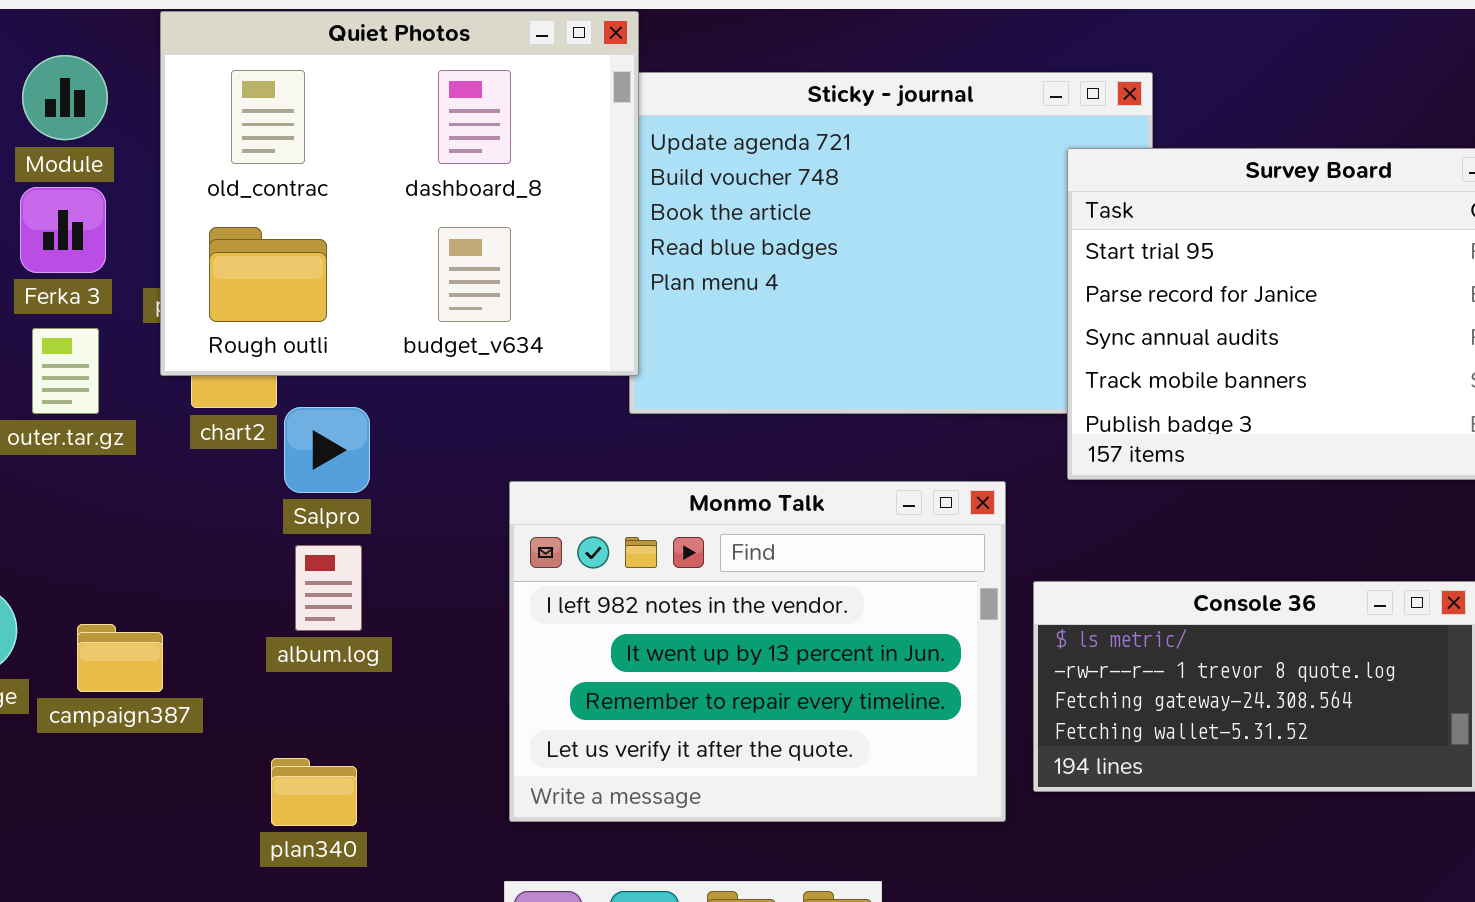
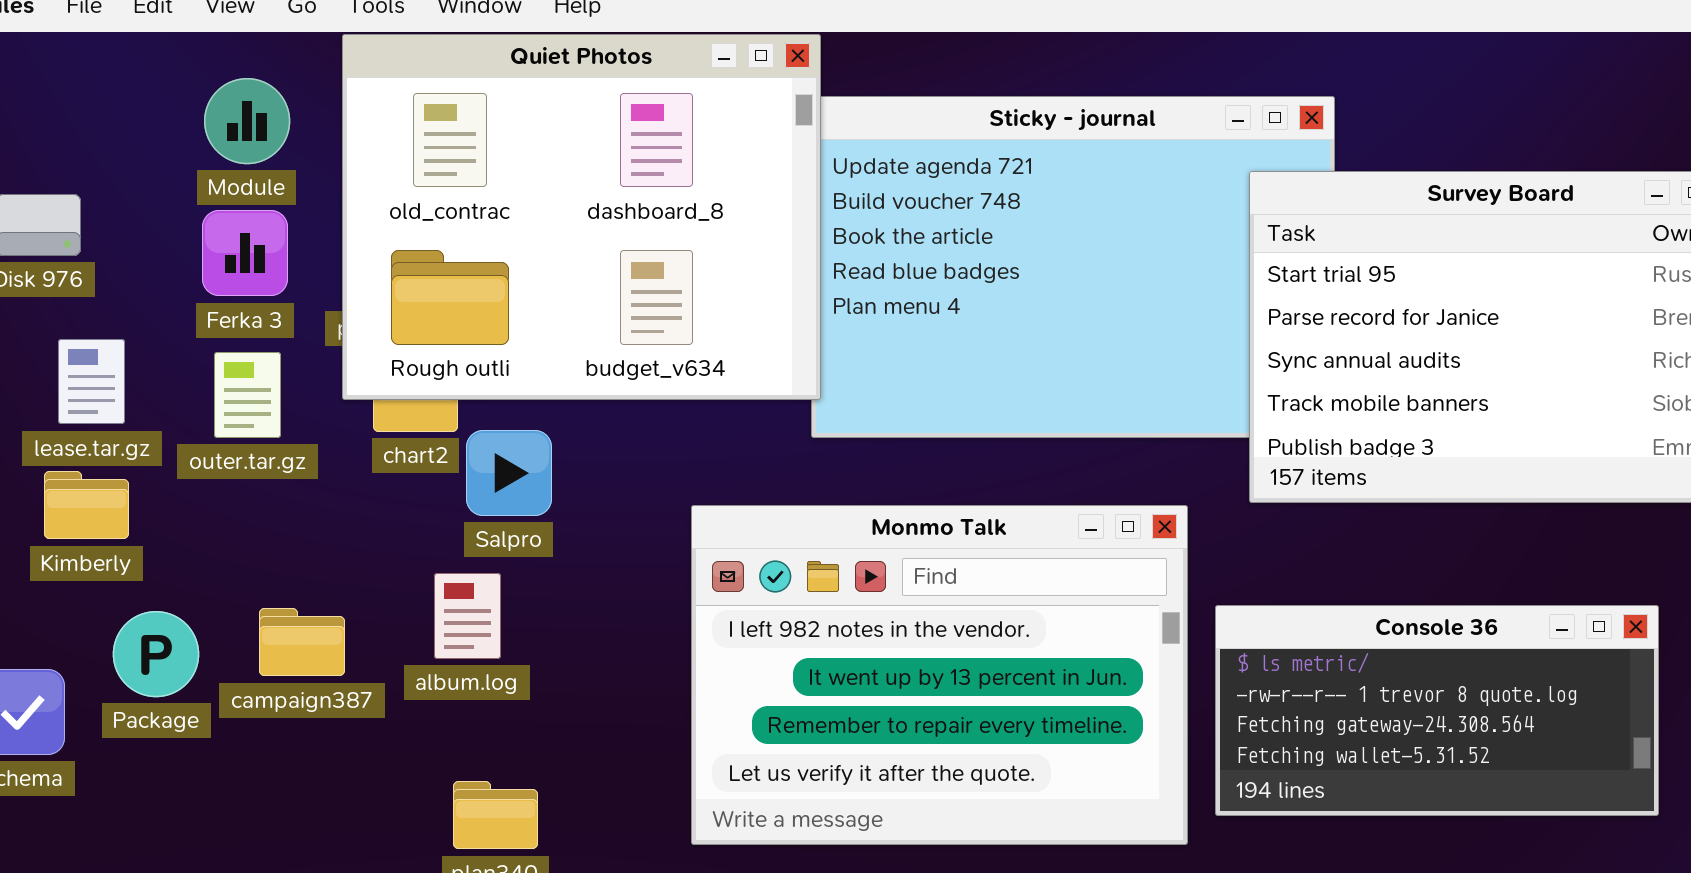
album.log: [295,545,362,631] -> [434,573,501,659], moved
campaign387: [77,624,163,692] -> [259,608,345,676], moved

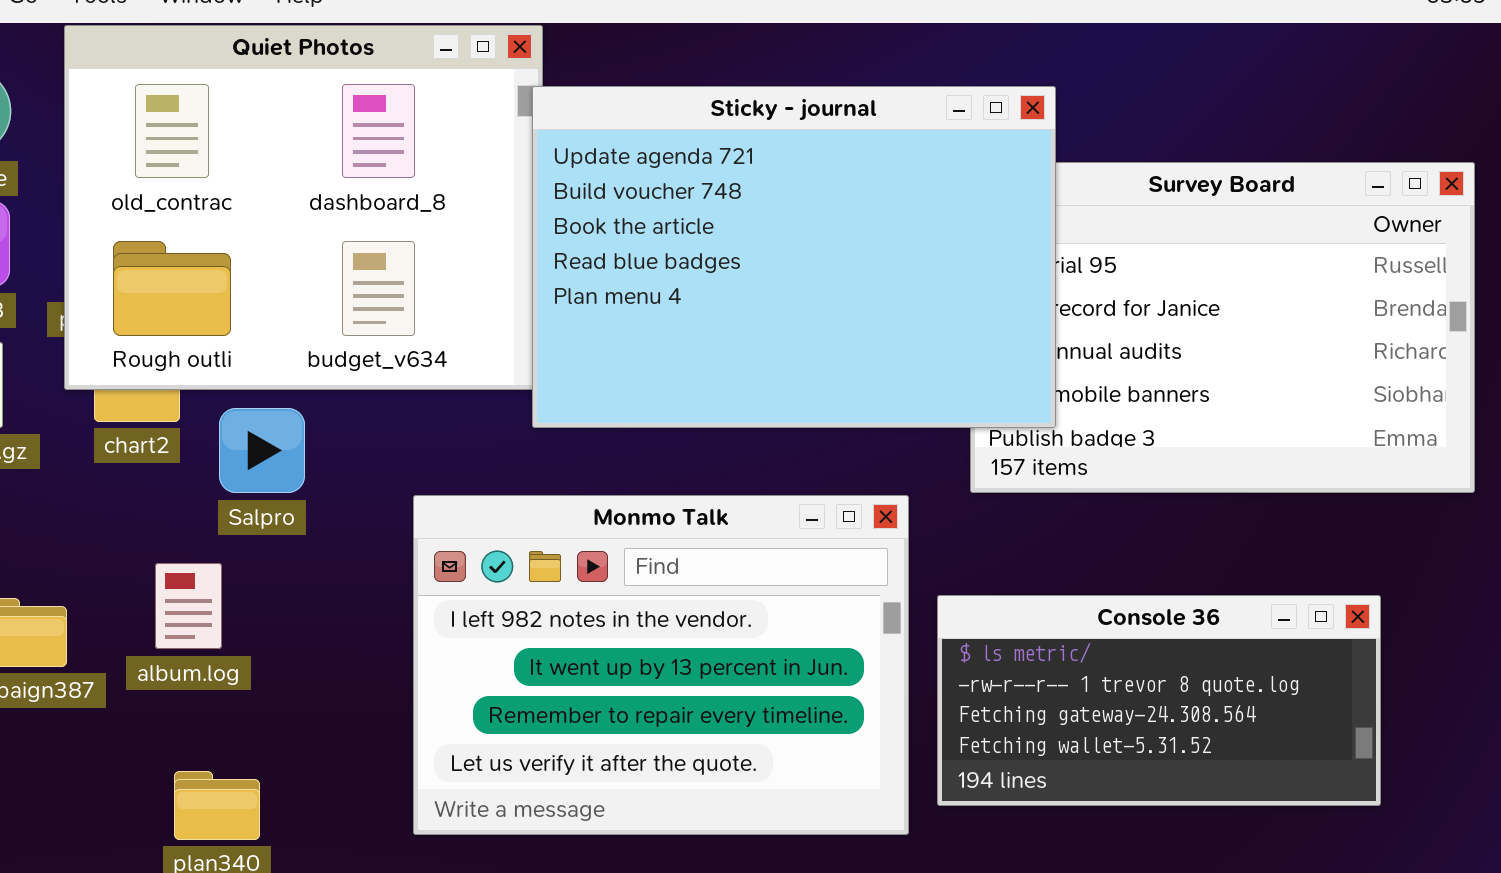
Sticky - journal: [811,96,1335,438] -> [532,86,1056,428], raised
Salpro: [466,430,552,516] -> [219,408,305,493], moved

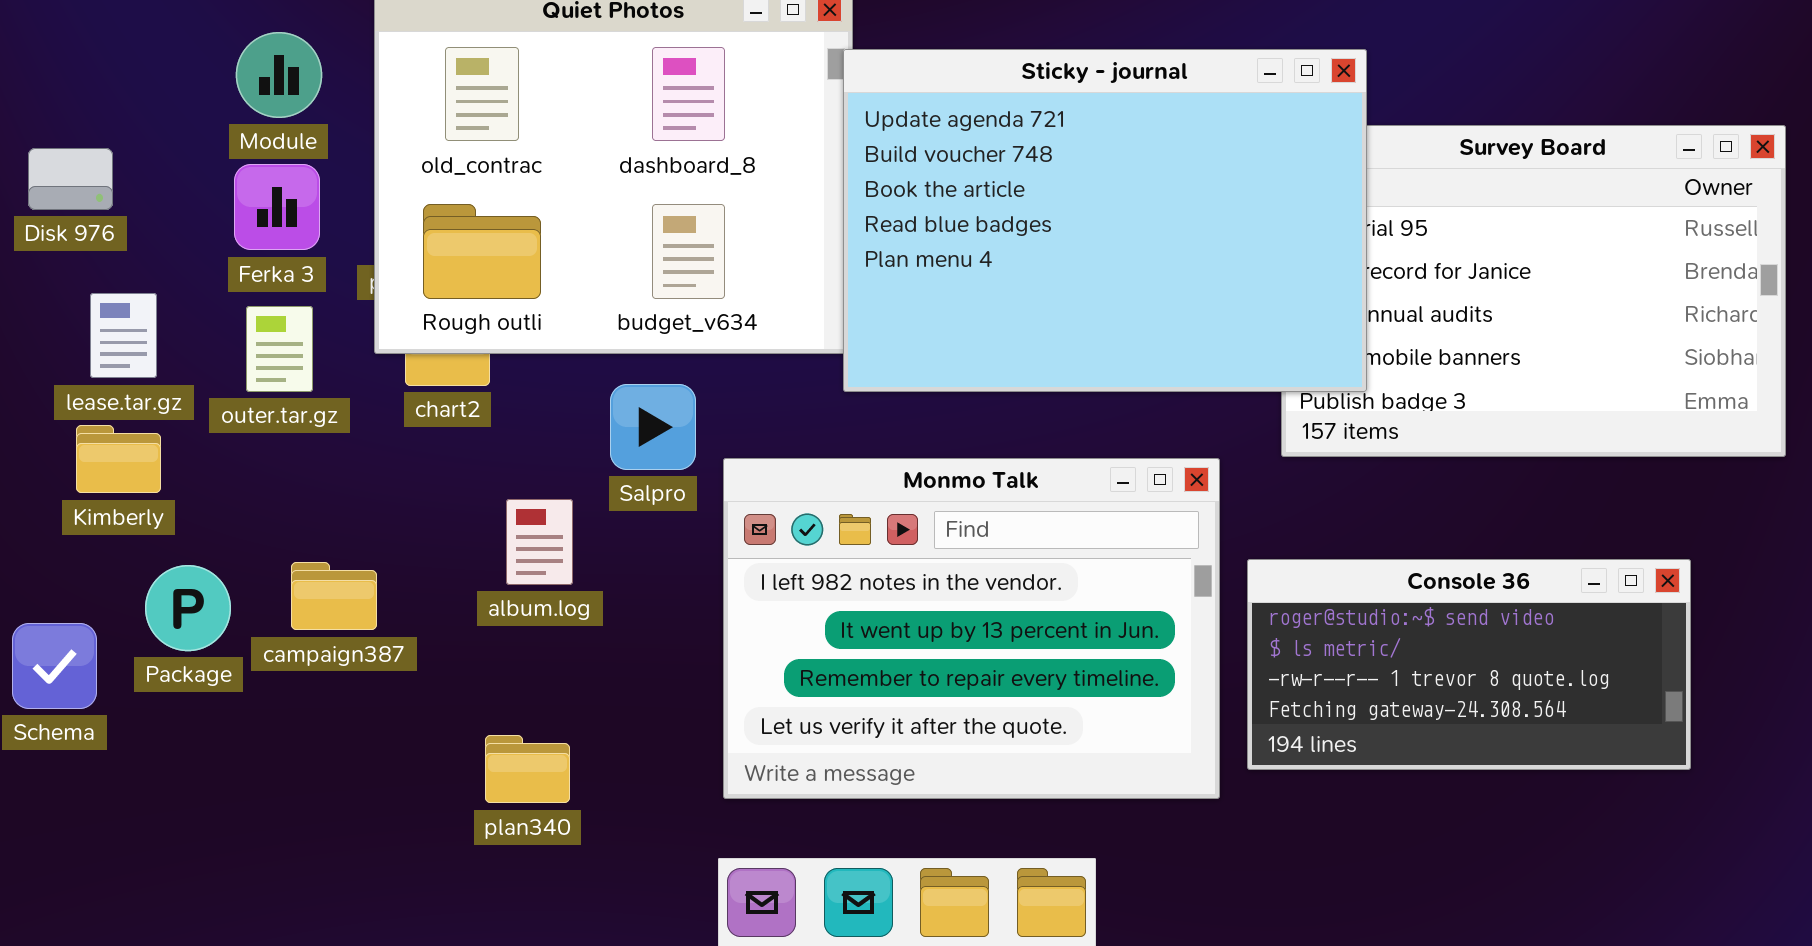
Salpro: [219,408,305,493] -> [610,384,696,470], moved
album.log: [155,563,222,649] -> [506,499,573,585], moved
Console 36: [937,595,1381,806] -> [1247,559,1691,770], scrolled up 1 row

